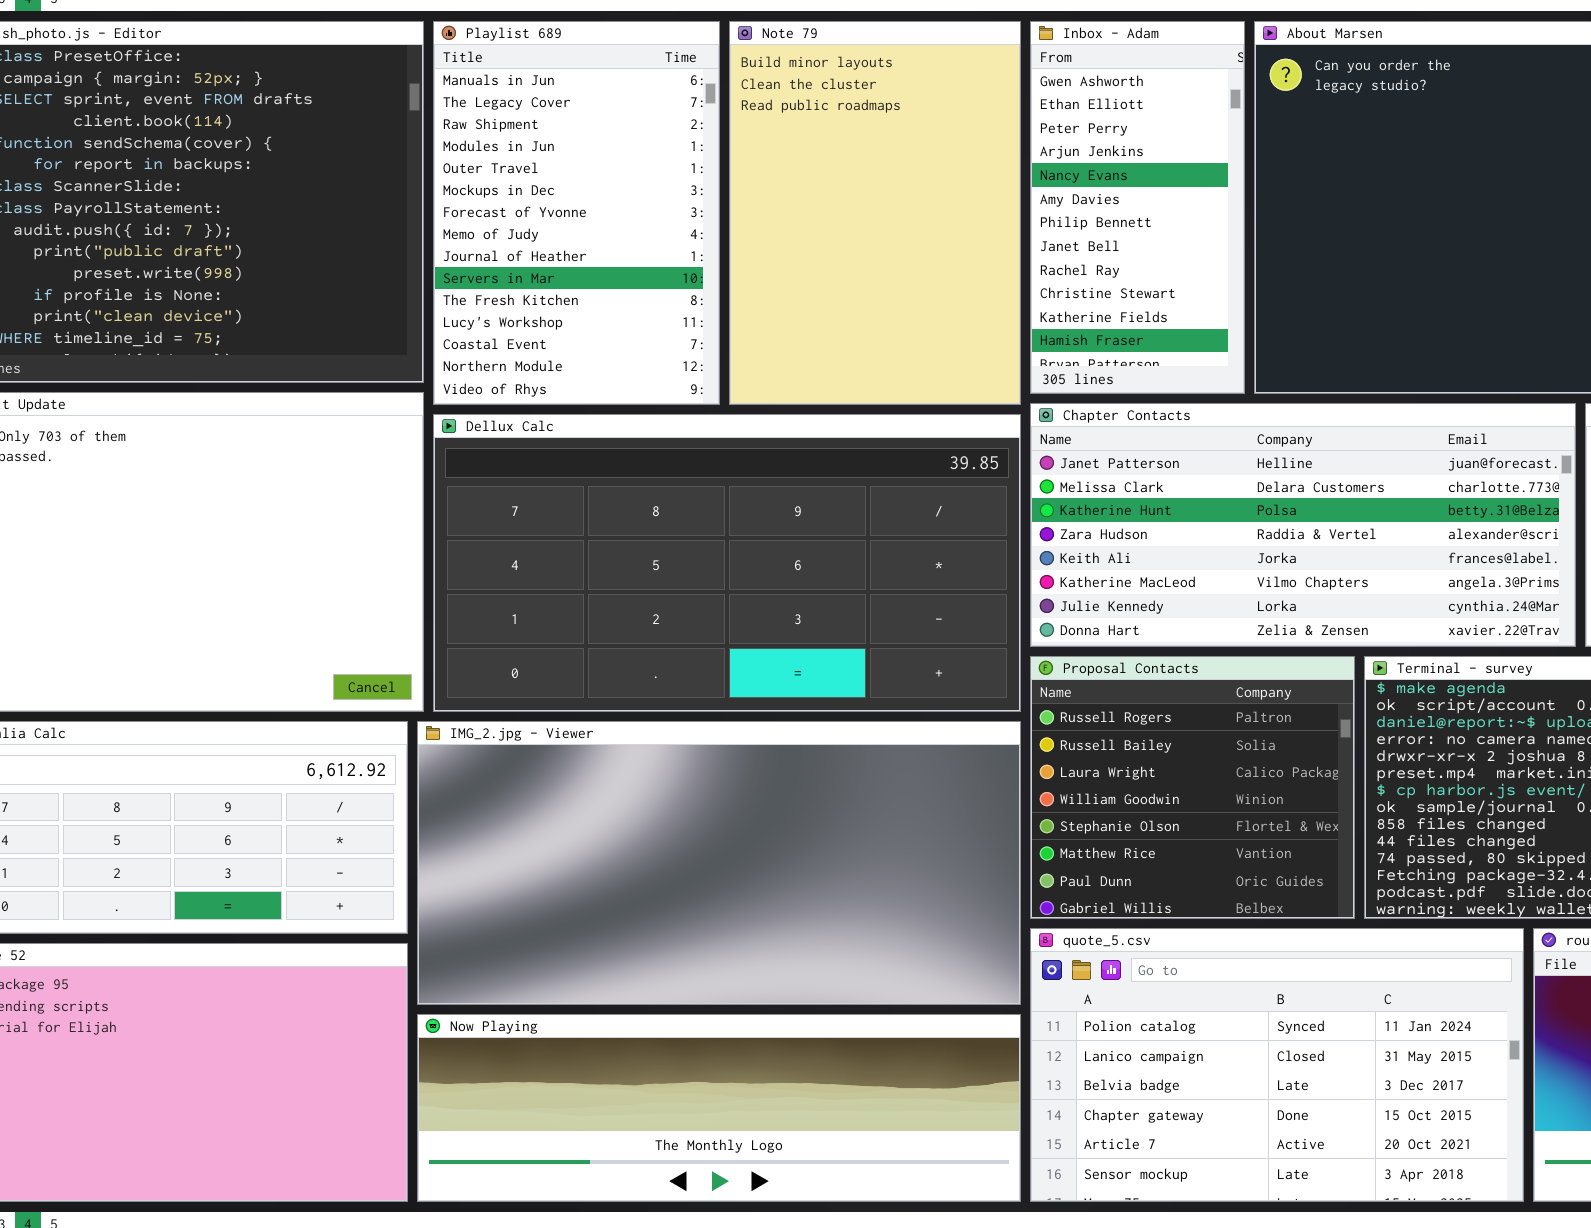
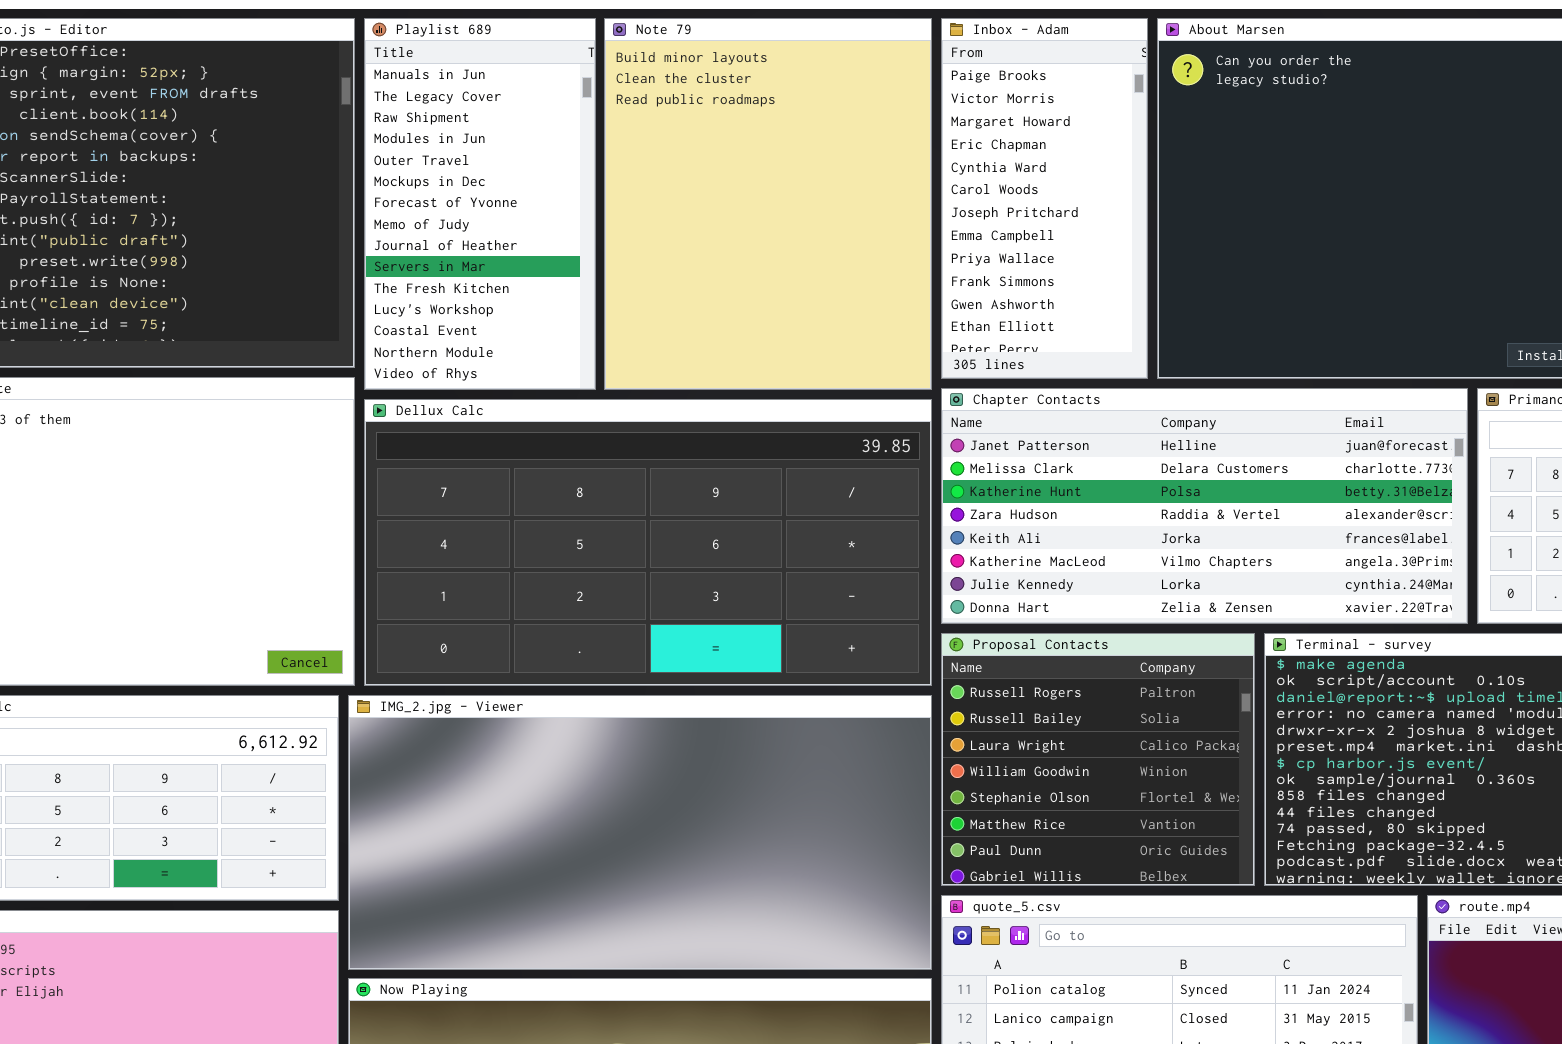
Playlist 689: [433,21,720,405] -> [364,18,596,390], resized
Note 79: [729,21,1021,405] -> [604,18,932,390], resized
Inbox - Adam: [1030,21,1245,394] -> [941,18,1148,379], scrolled up 10 rows

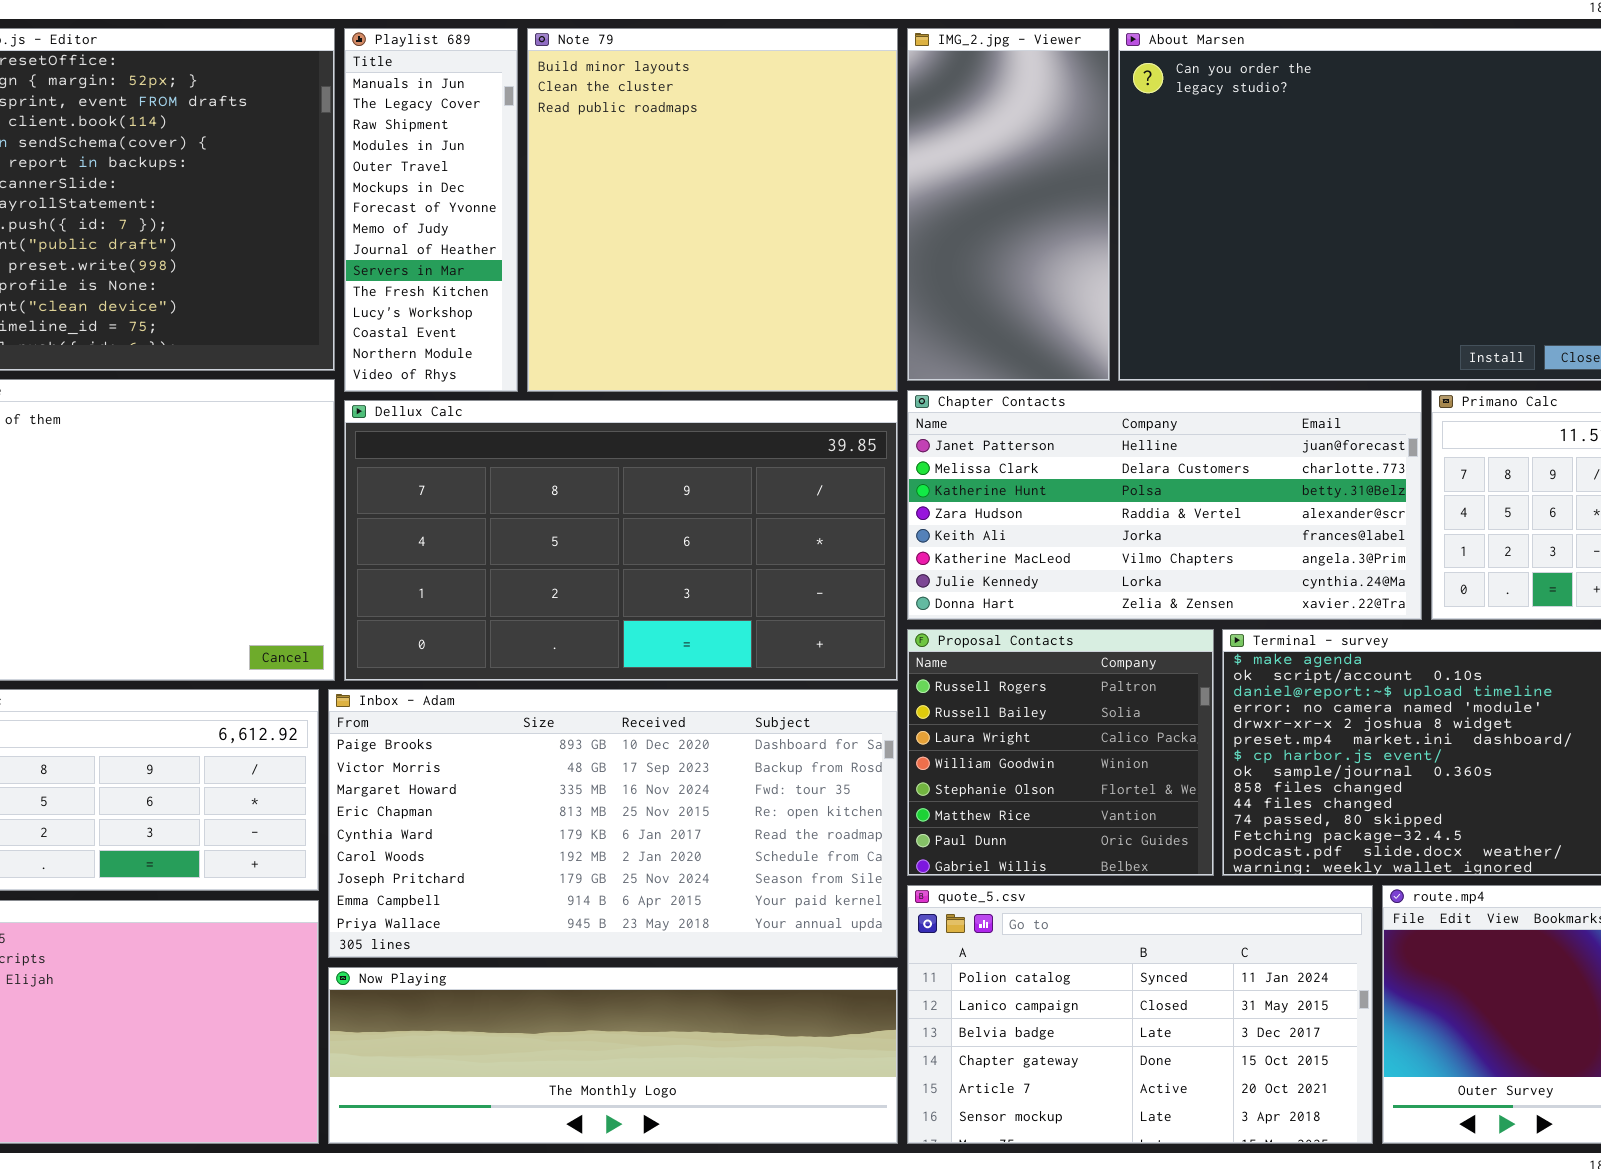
Playlist 689: [364,18,596,390] -> [344,28,518,392], resized
Note 79: [604,18,932,390] -> [527,28,898,392], resized
Inbox - Adam: [941,18,1148,379] -> [328,689,898,958], moved, resized
IMG_2.jpg - Viewer: [348,695,932,970] -> [907,28,1110,381], moved, resized

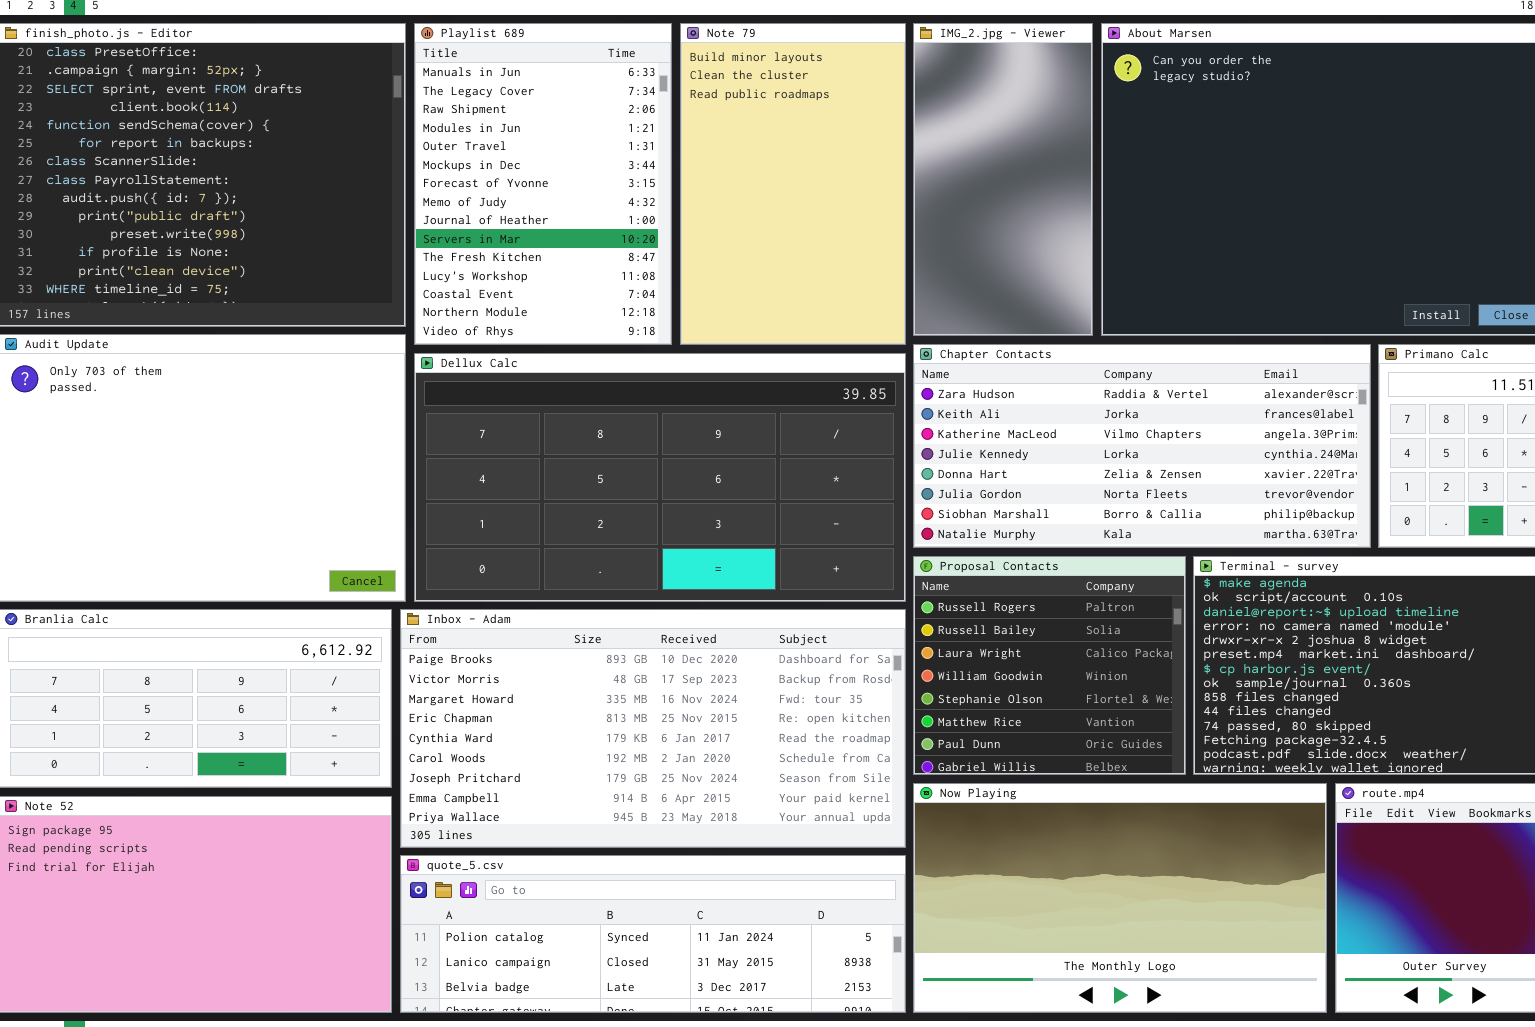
Playlist 689: [344,28,518,392] -> [414,23,672,345], resized
Note 79: [527,28,898,392] -> [680,23,906,345], resized
Chapter Contacts: [907,390,1422,620] -> [913,344,1371,548], scrolled down 3 rows
quote_5.csv: [907,885,1373,1144] -> [400,855,906,1013], moved, resized
Now Playing: [328,967,898,1144] -> [913,783,1327,1013], moved, resized

